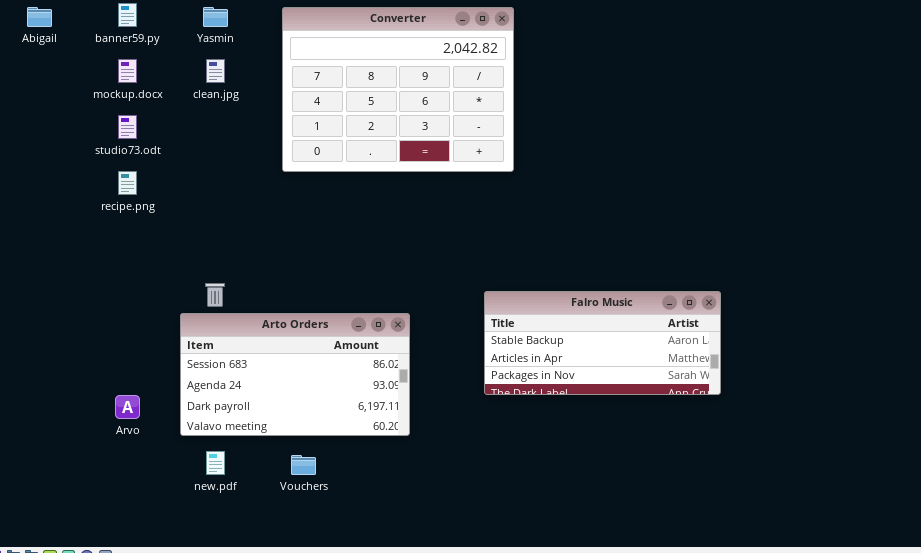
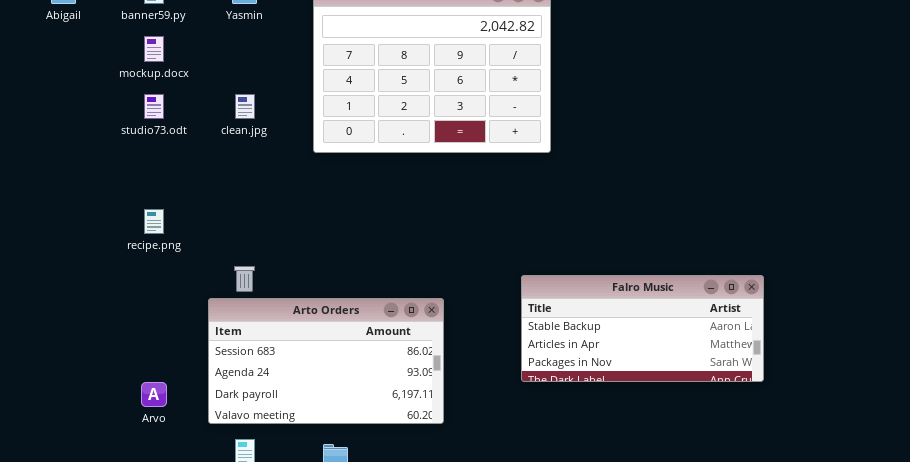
clean.jpg: [206,59,225,83] -> [235,94,255,119], moved
recipe.png: [118,171,137,195] -> [144,209,164,234], moved

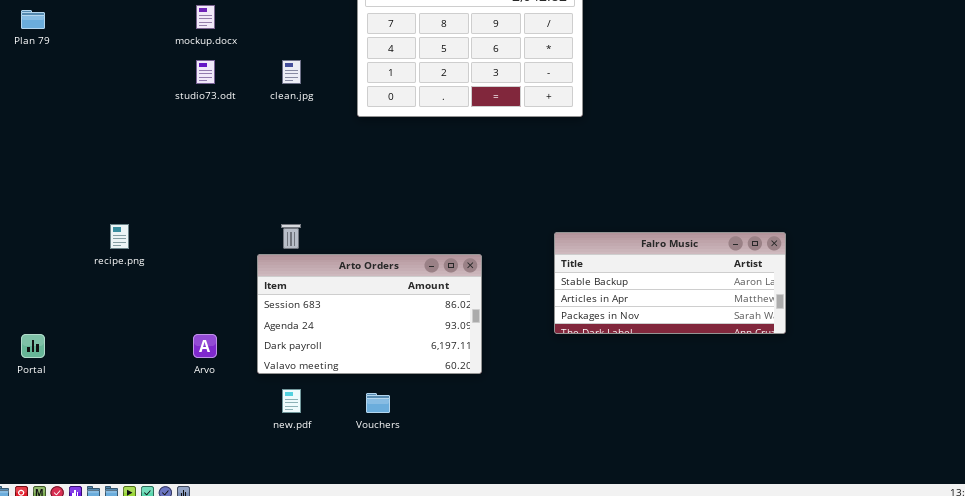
recipe.png: [144,209,164,234] -> [110,224,129,249], moved

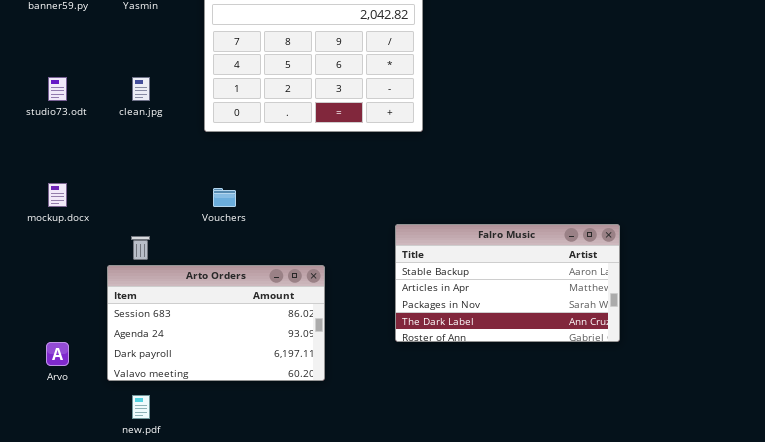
mockup.docx: [196,5,215,29] -> [48,183,67,207], moved
Falro Music: [554,232,786,334] -> [395,224,620,342], resized
Vouchers: [366,393,390,413] -> [213,188,236,207], moved

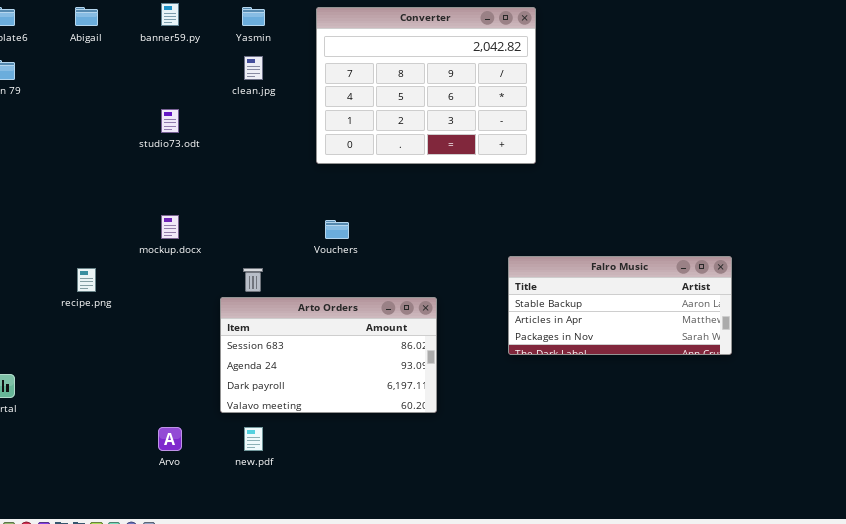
clean.jpg: [132,77,150,101] -> [244,56,263,80], moved
Falro Music: [395,224,620,342] -> [508,256,732,355], resized
Arvo: [46,342,69,366] -> [158,427,182,451], moved

